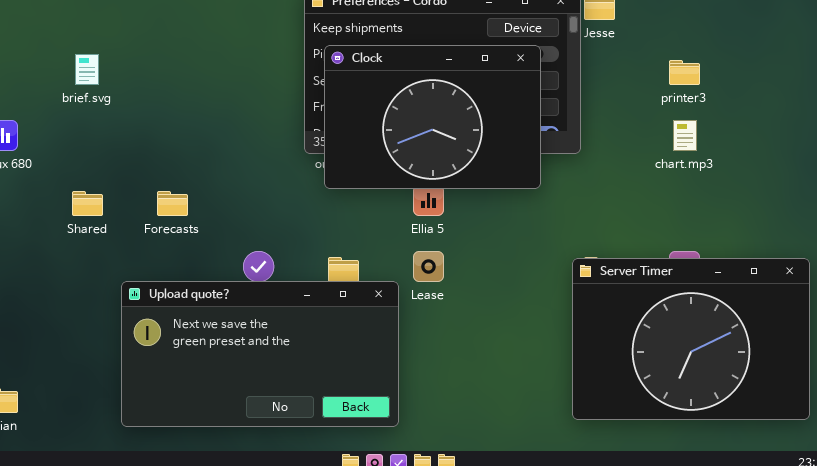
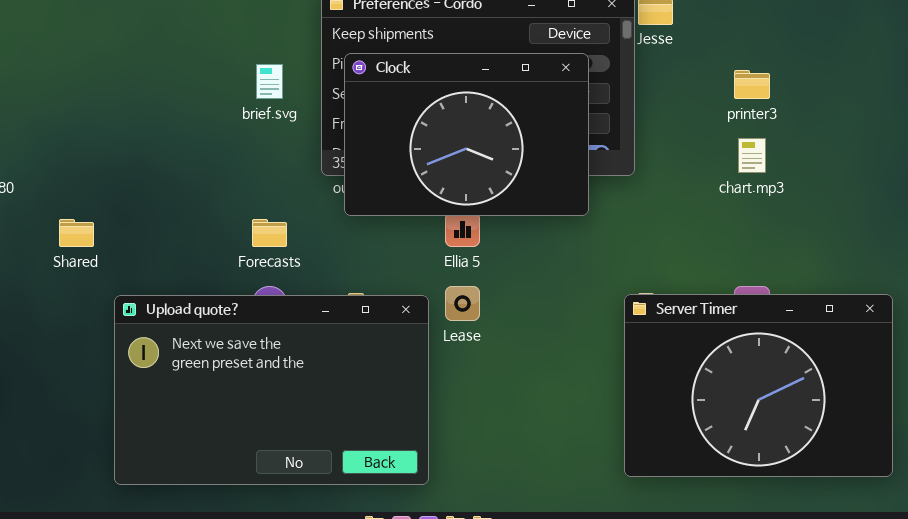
brief.svg: [75,54,99,85] -> [256,64,283,99], moved
Forecasts: [157,191,188,216] -> [252,219,287,247], moved
Upload quote?: [121,281,399,427] -> [114,295,429,485], resized

